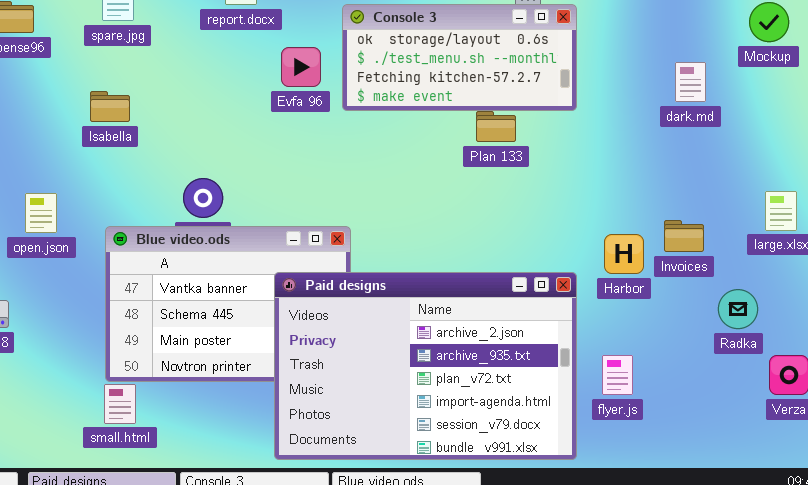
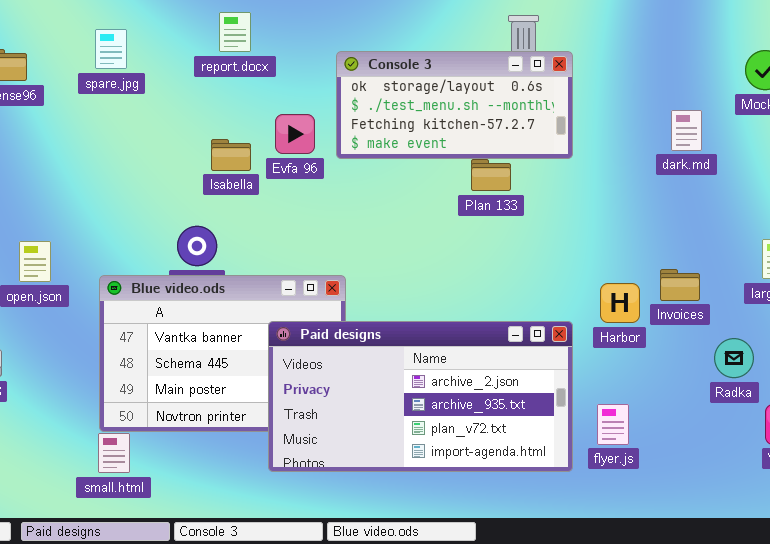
Evfa 96: [281,47,321,87] -> [275,114,315,154], moved
Isabella: [90,91,130,122] -> [211,139,251,171], moved
Paid designs: [274,272,577,460] -> [268,321,573,472], resized

